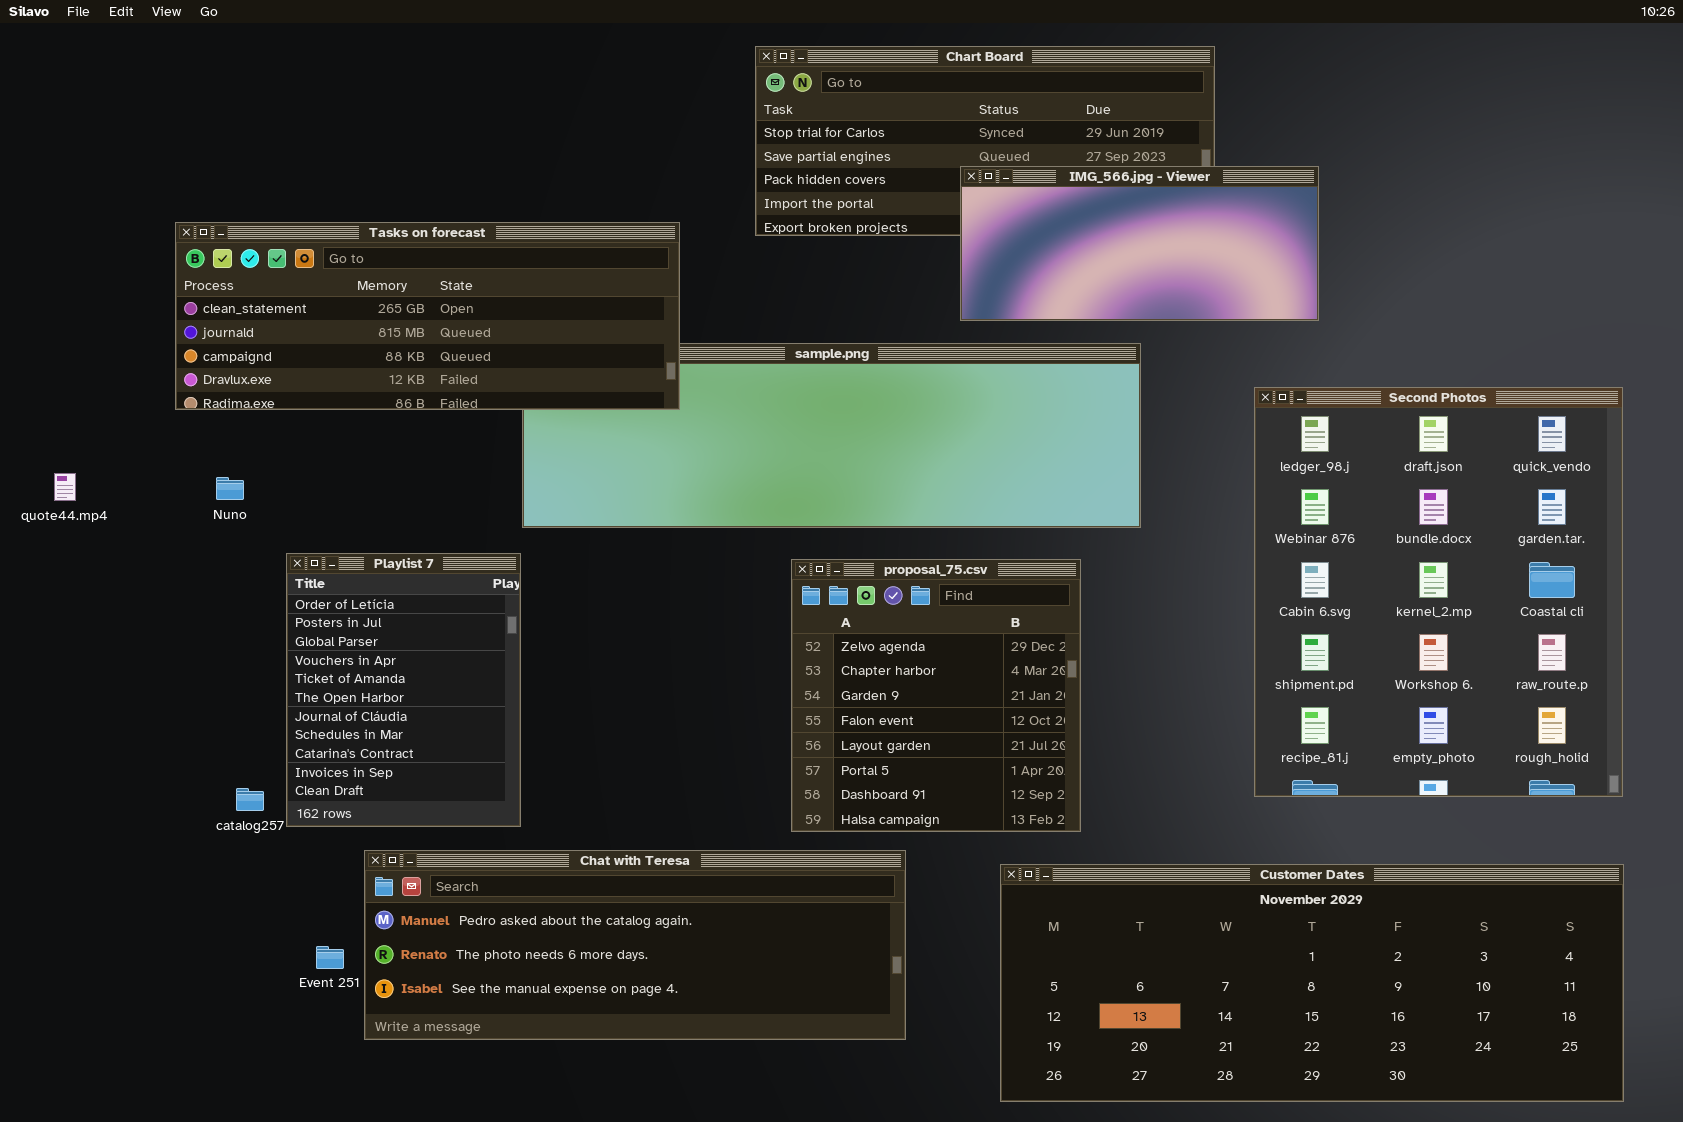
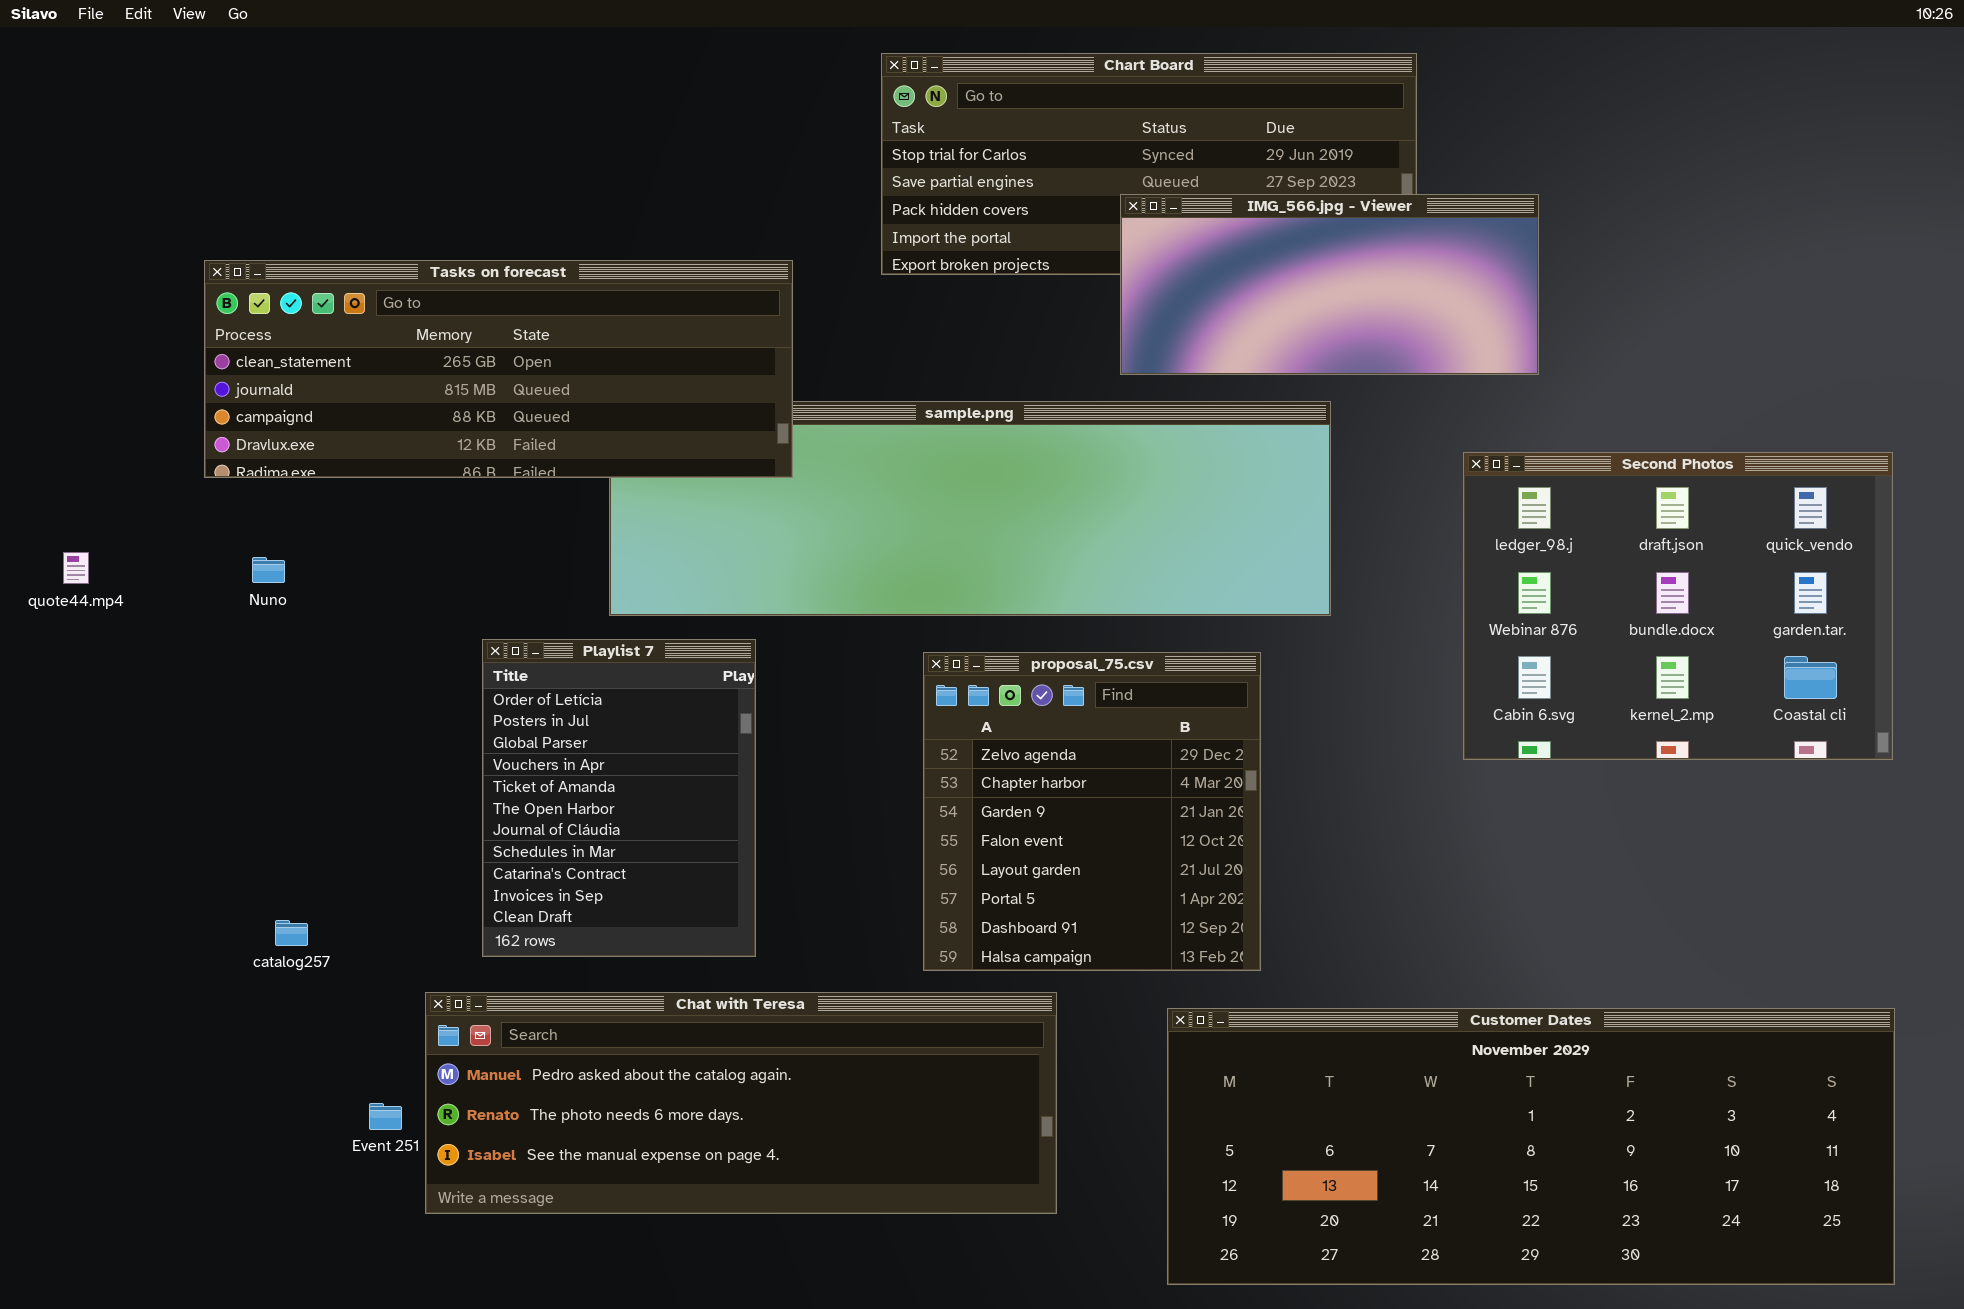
Second Photos: [1254,387,1623,797] -> [1463,452,1893,760], resized
Playlist 7: [286,553,521,827] -> [482,639,756,957], moved

